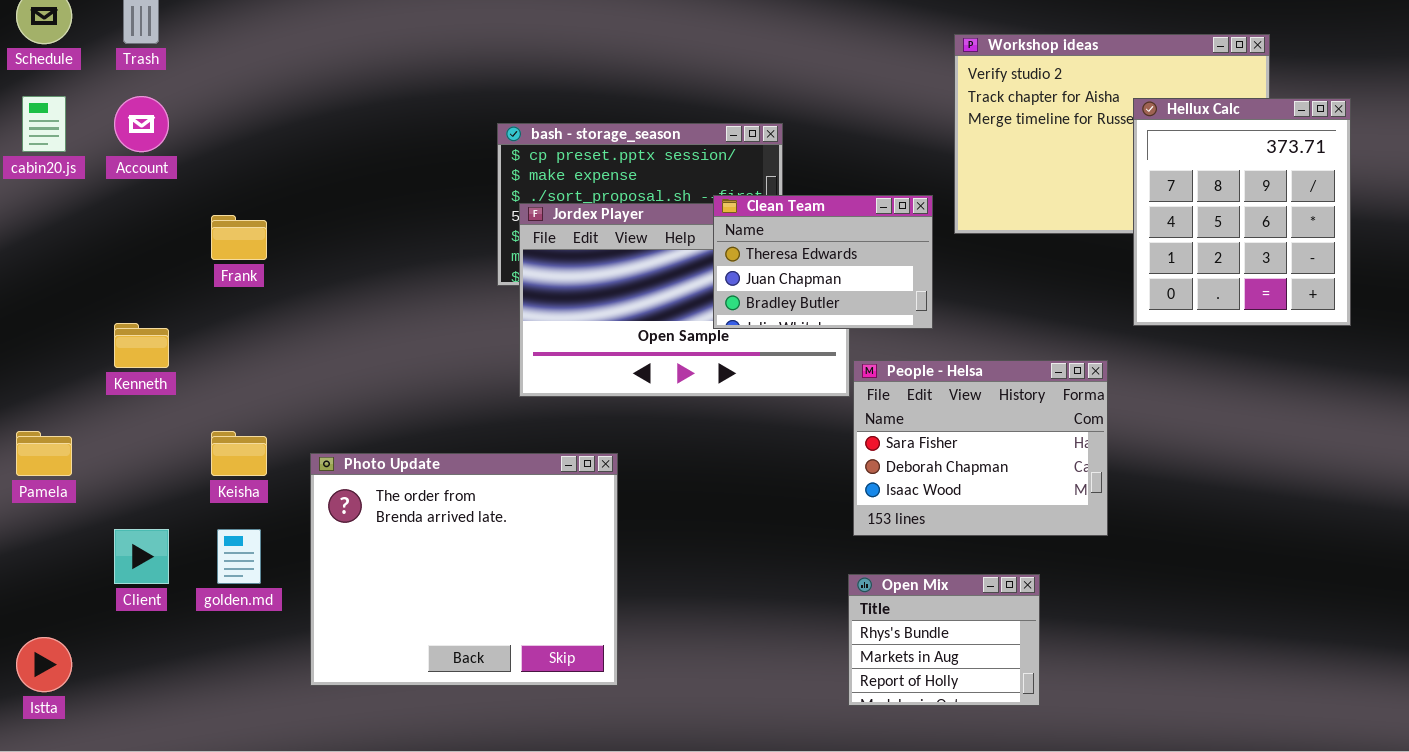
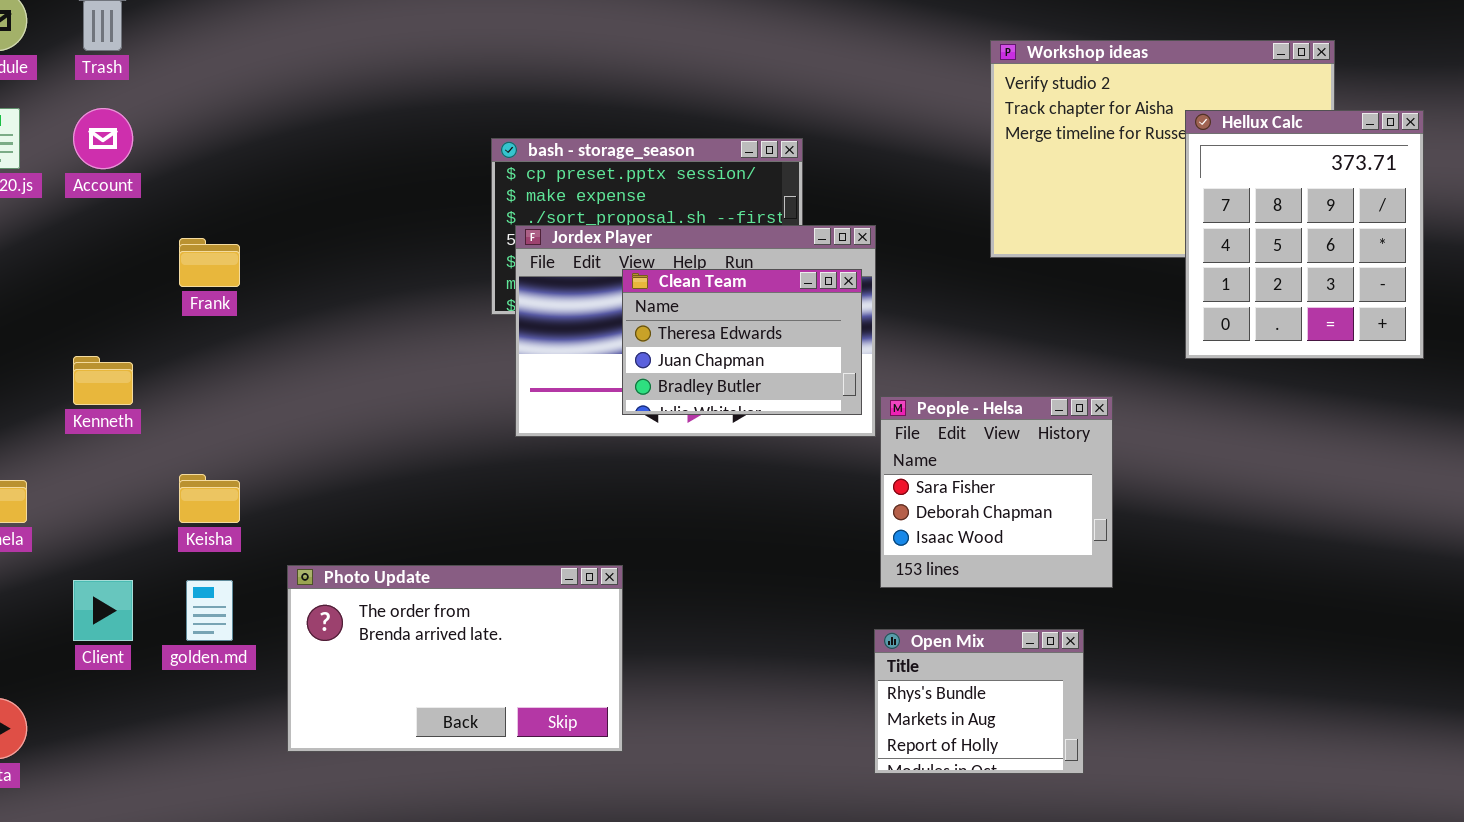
Clean Team: [713,195,933,329] -> [622,269,862,415], moved
People - Helsa: [853,360,1108,536] -> [880,396,1113,588], resized
Photo Update: [310,453,618,686] -> [287,565,623,752], resized

